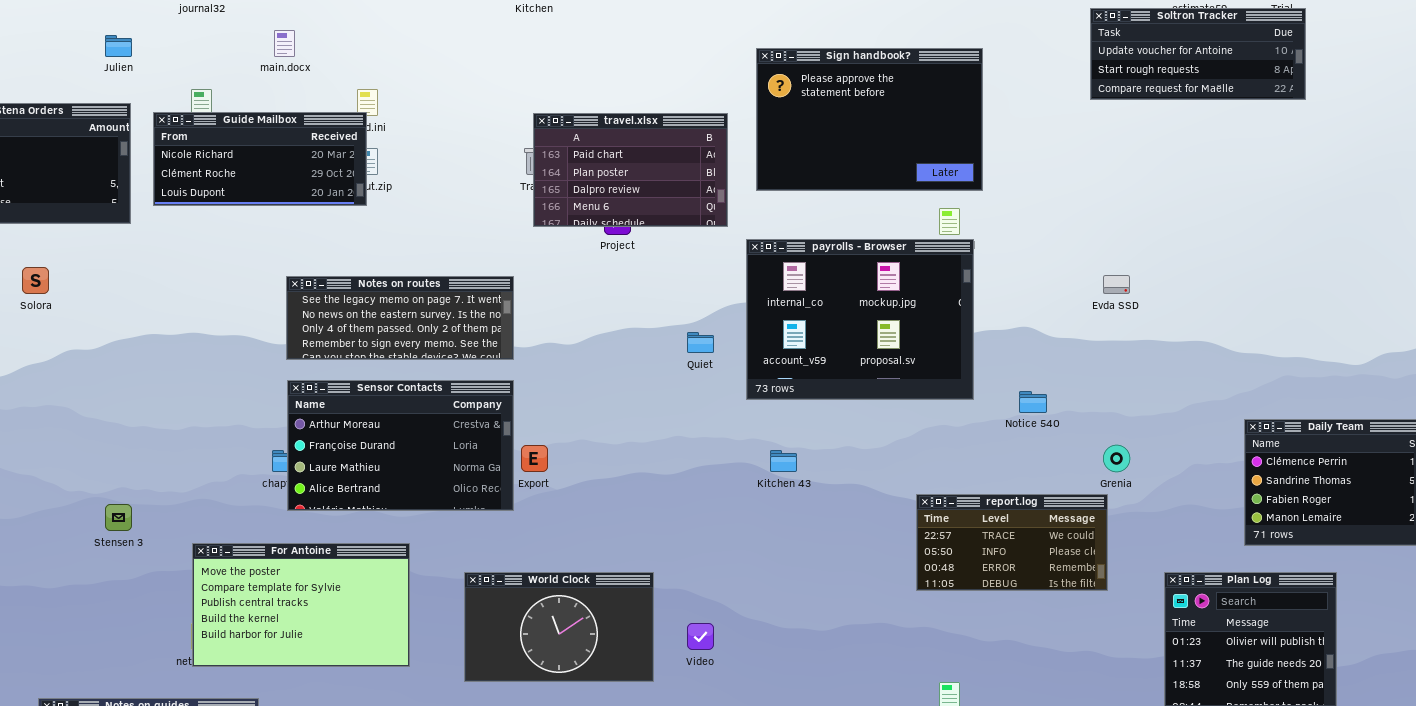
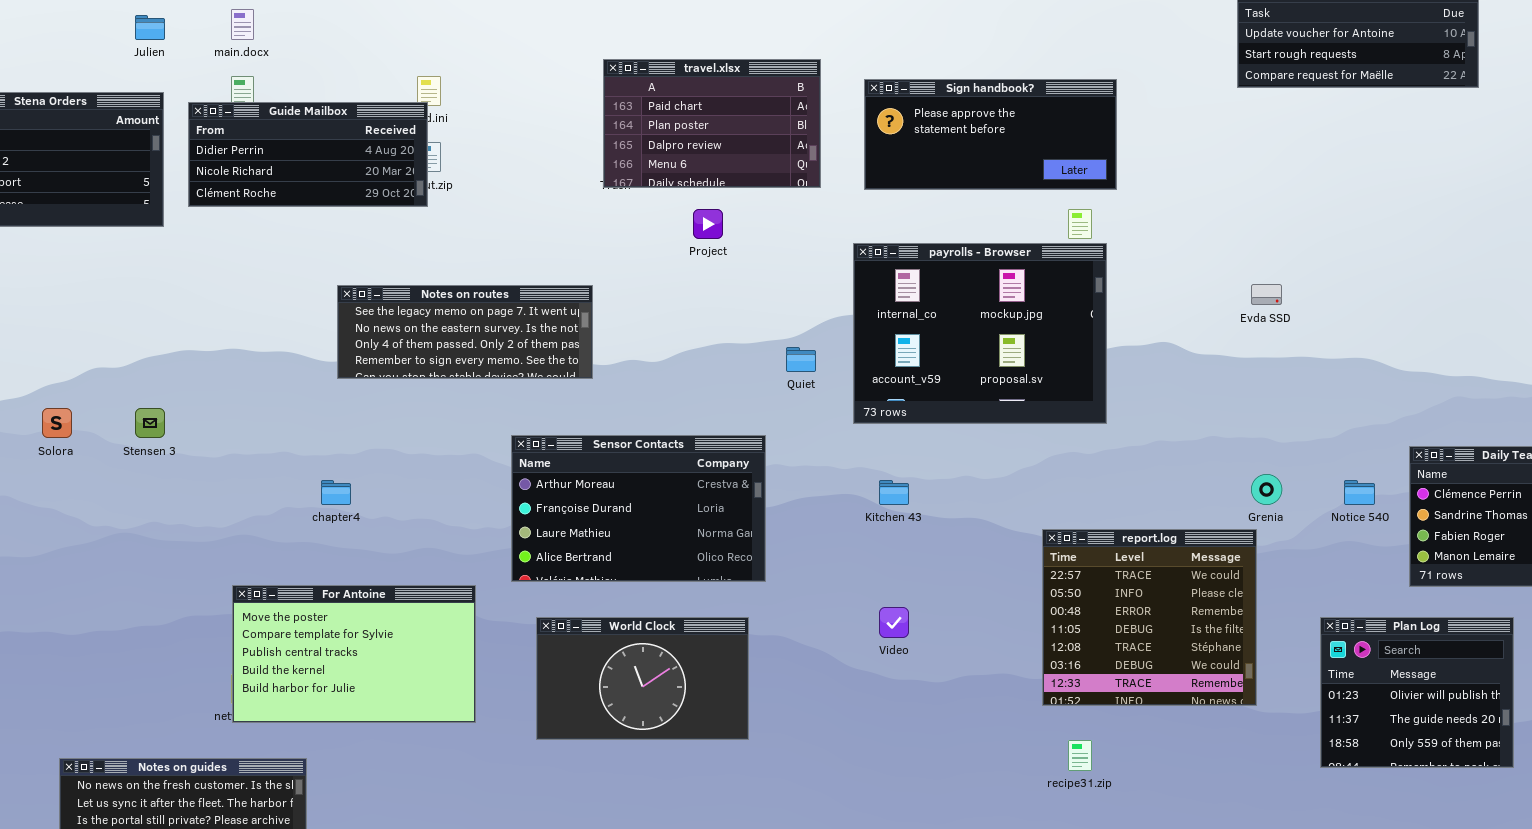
main.docx: [274,30,295,57] -> [231,9,254,40], moved
Sign handbook?: [756,48,983,191] -> [864,79,1117,190], resized
Guide Mailbox: [153,112,367,206] -> [188,102,428,207], scrolled up 1 row
travel.xlsx: [533,113,728,227] -> [603,59,821,188], moved
Solora: [22,267,49,294] -> [42,408,72,438], moved
Sensor Contacts: [287,380,514,511] -> [511,435,766,582], moved
Notice 540: [1019,391,1047,413] -> [1344,480,1375,505], moved
report.log: [916,494,1108,591] -> [1042,529,1257,706], resized
Stensen 3: [105,504,132,531] -> [135,408,165,438], moved
Video: [687,623,714,650] -> [879,607,909,638], moved

